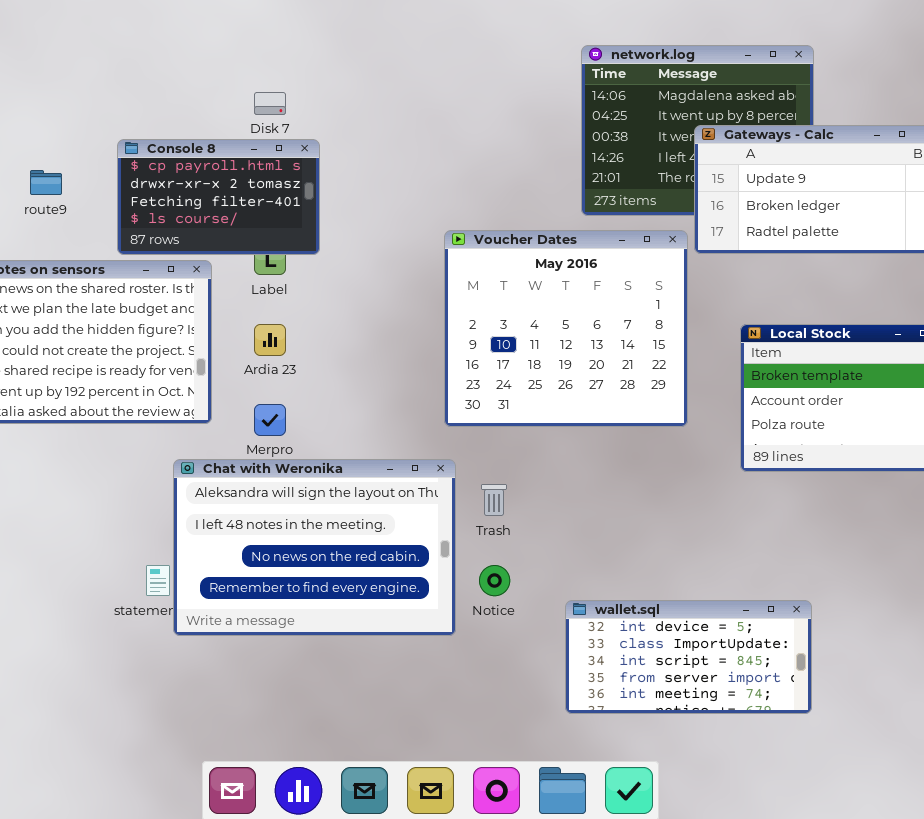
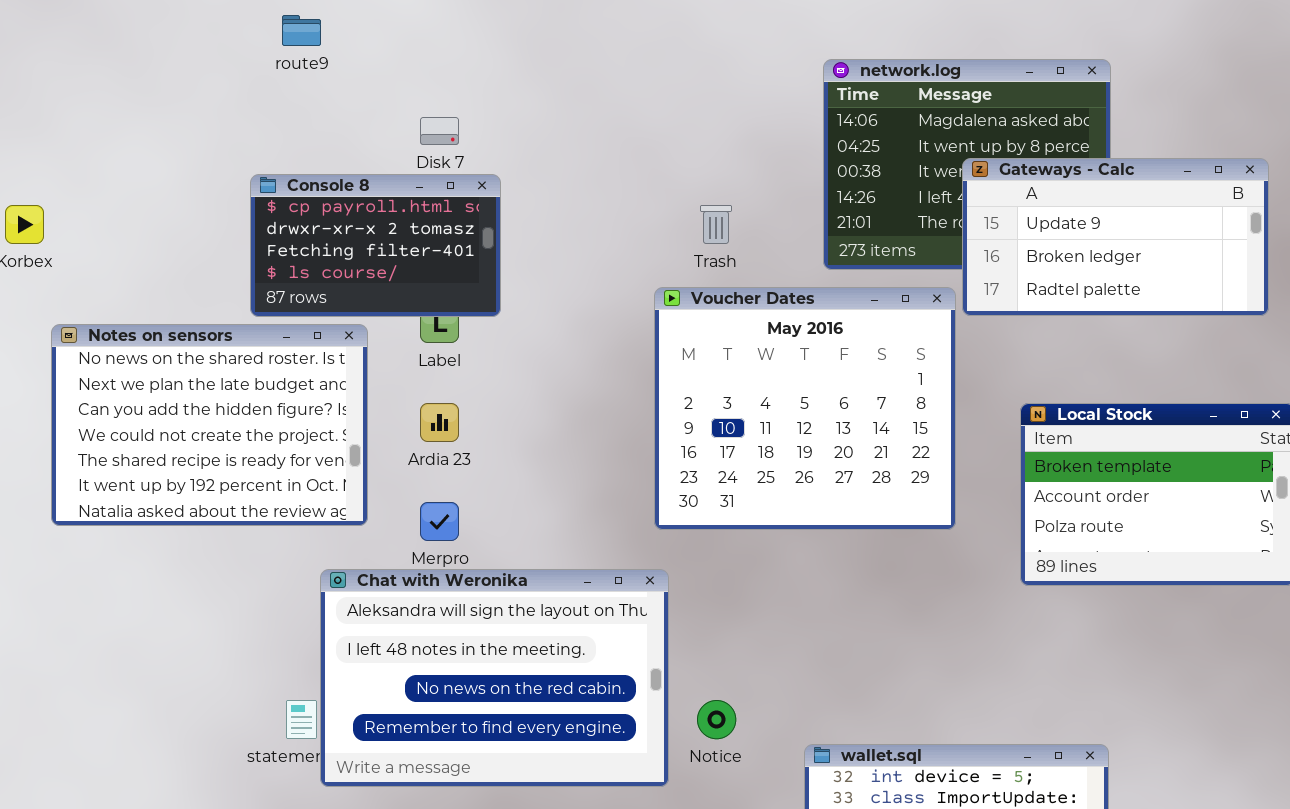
route9: [30,170,62,195] -> [282,15,321,46], moved
Trash: [481,484,507,516] -> [700,205,732,244], moved

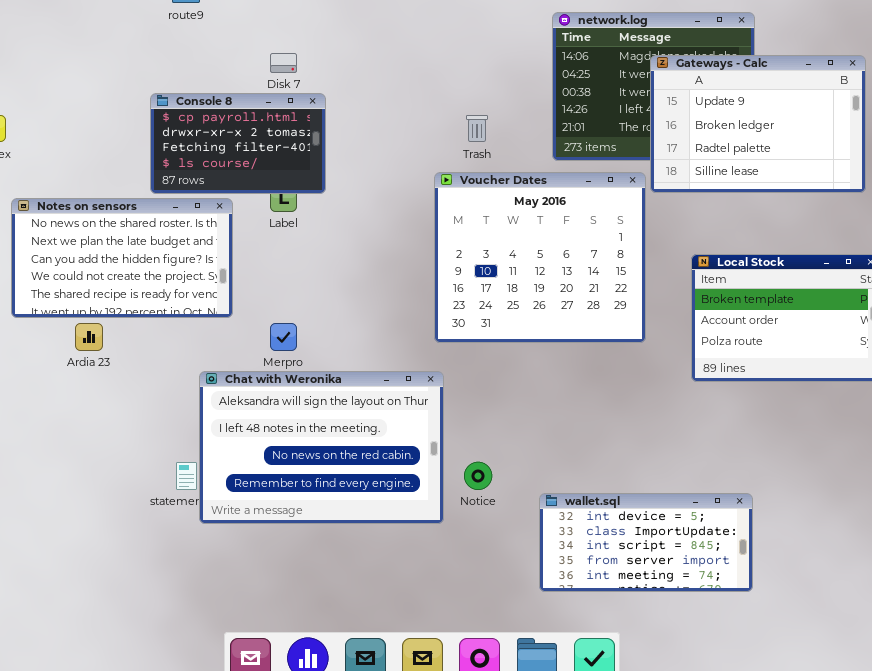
Gateways - Calc: [962,158,1269,316] -> [650,55,866,193], resized
Notes on sensors: [51,324,368,526] -> [11,198,233,318], resized
Ardia 23: [420,403,459,442] -> [75,323,103,351], moved

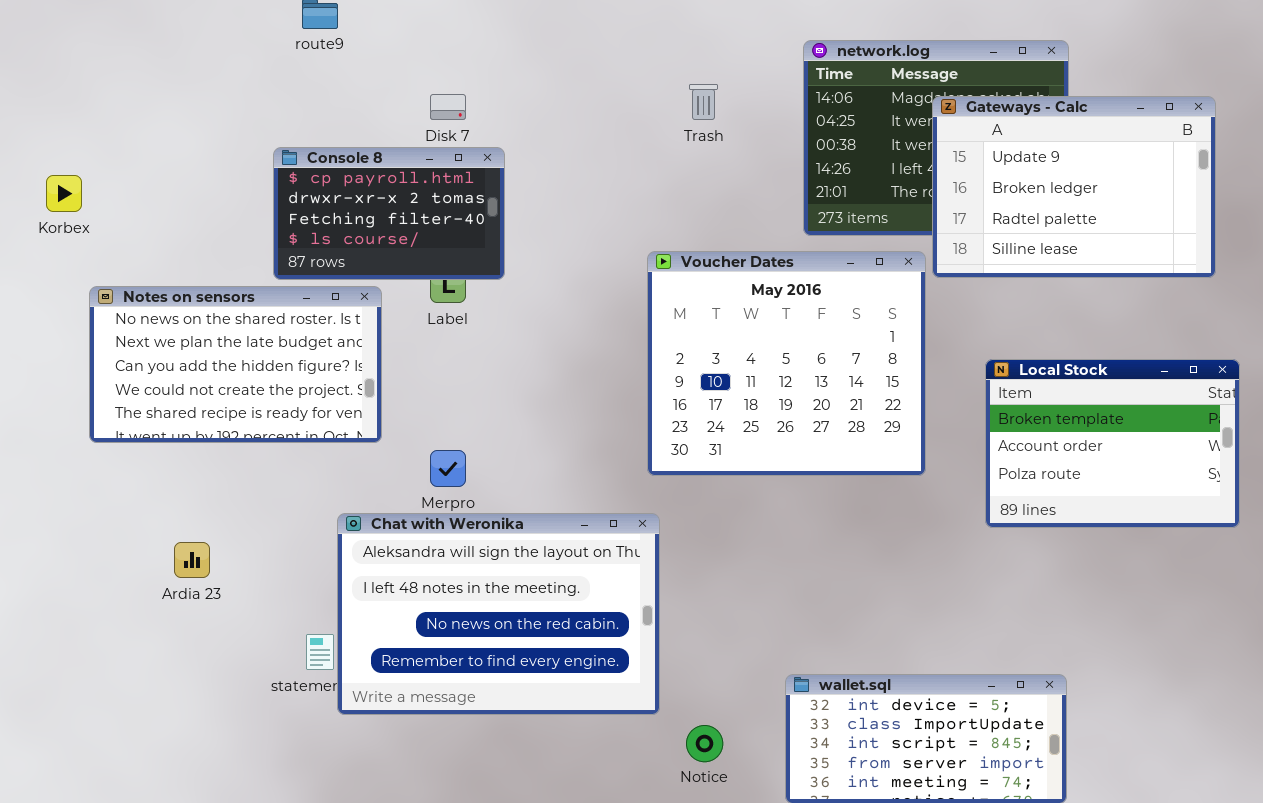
Trash: [466,115,488,142] -> [689,84,718,120], moved
Ardia 23: [75,323,103,351] -> [174,542,210,578], moved
Notice: [464,462,492,490] -> [686,725,723,762], moved

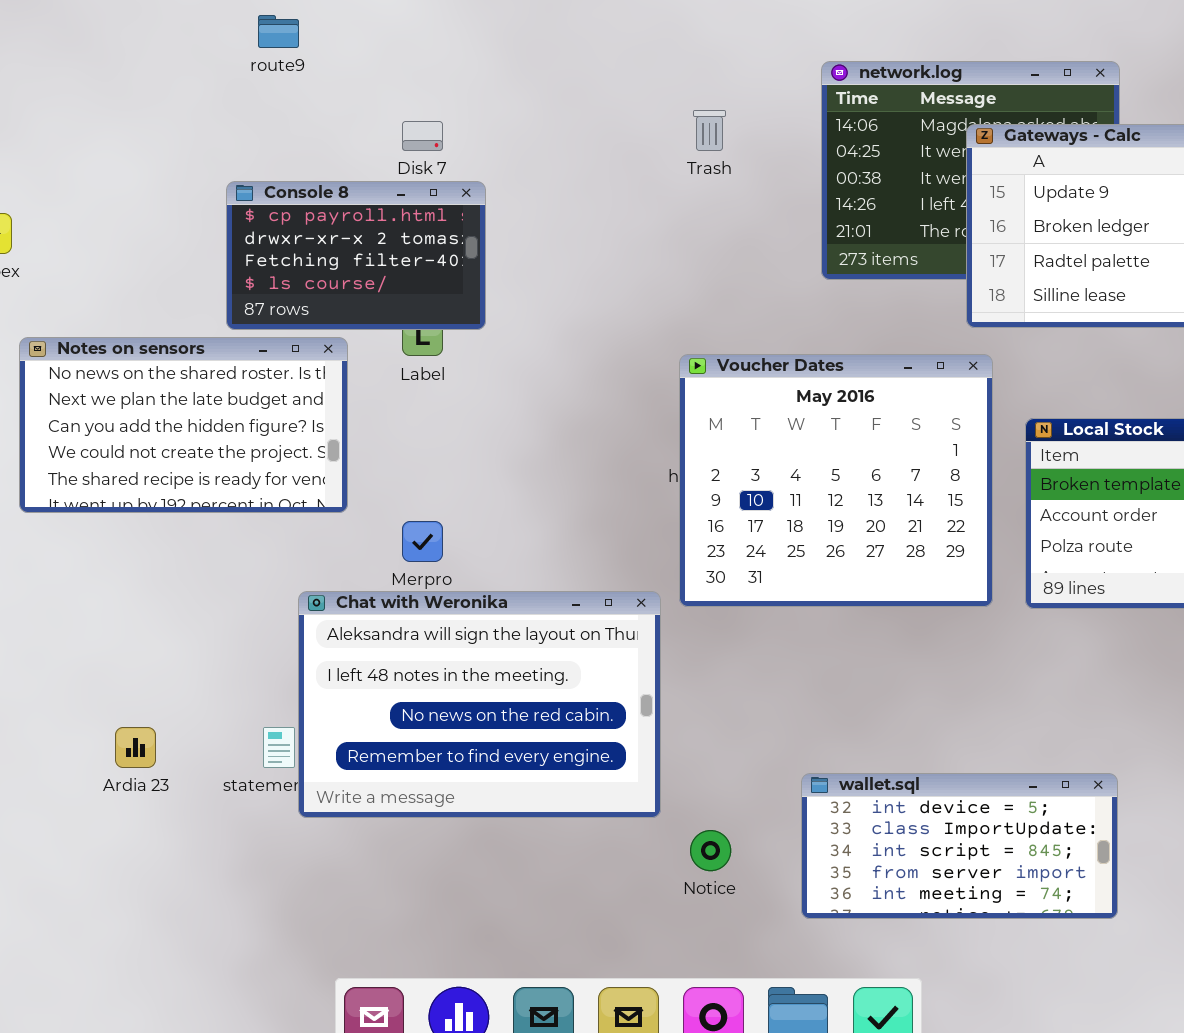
Voucher Dates: [647,251,926,476] -> [679,354,993,607], moved
Ardia 23: [174,542,210,578] -> [115,727,156,768], moved

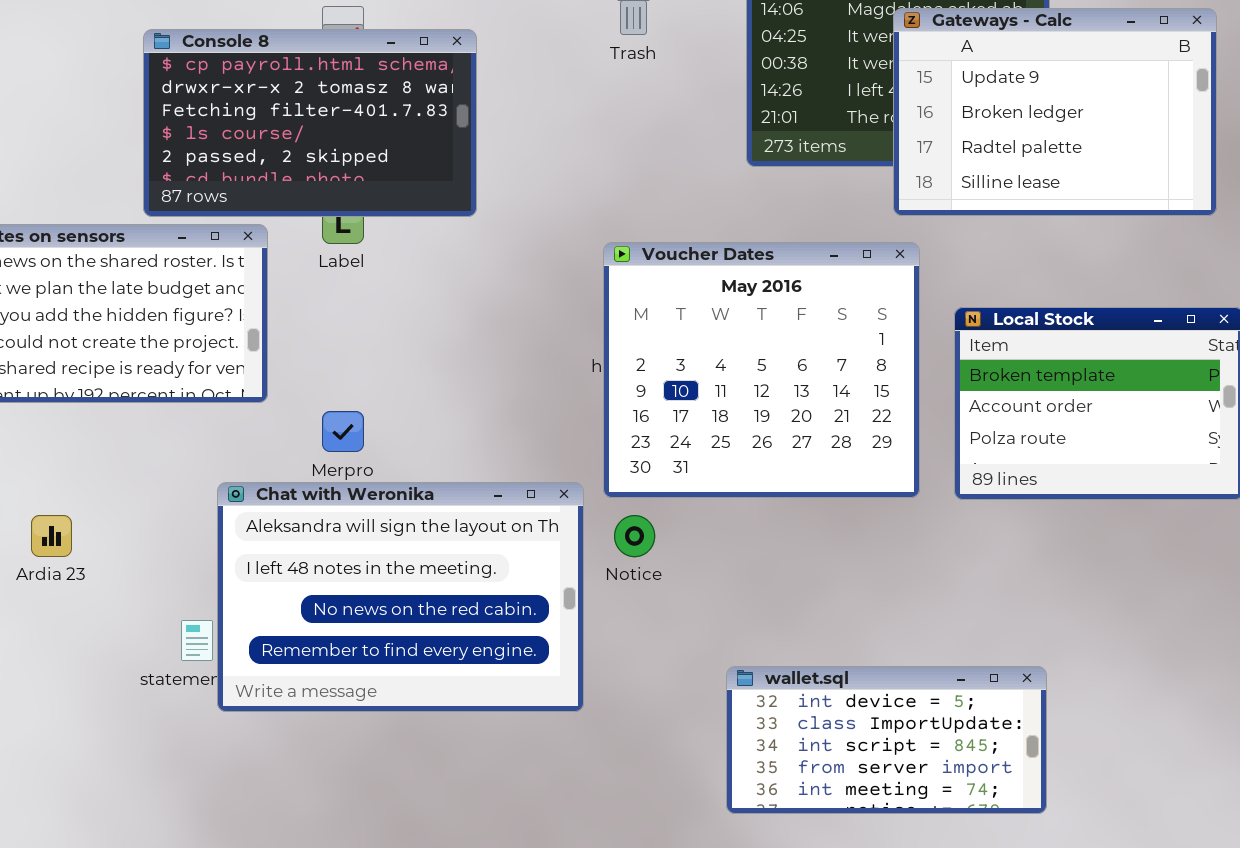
Console 8: [226,181,486,330] -> [143,29,477,217], resized
Ardia 23: [115,727,156,768] -> [31,515,72,557], moved
Notice: [690,830,731,871] -> [614,515,655,557], moved

